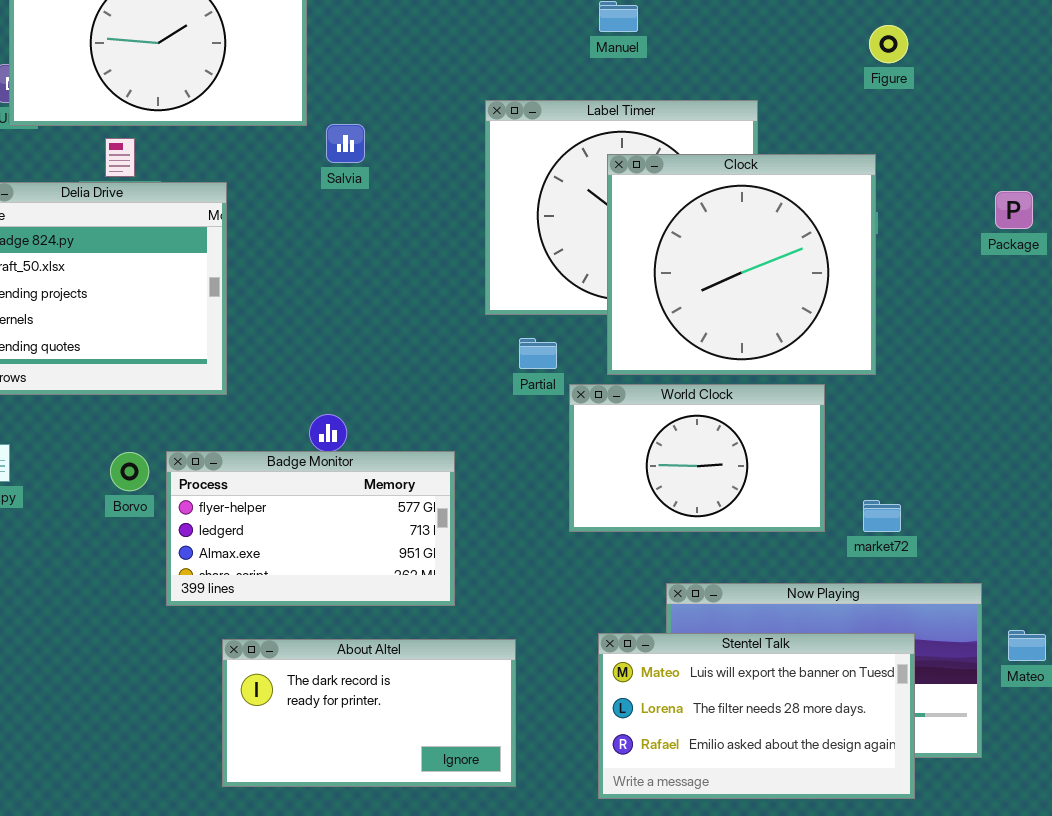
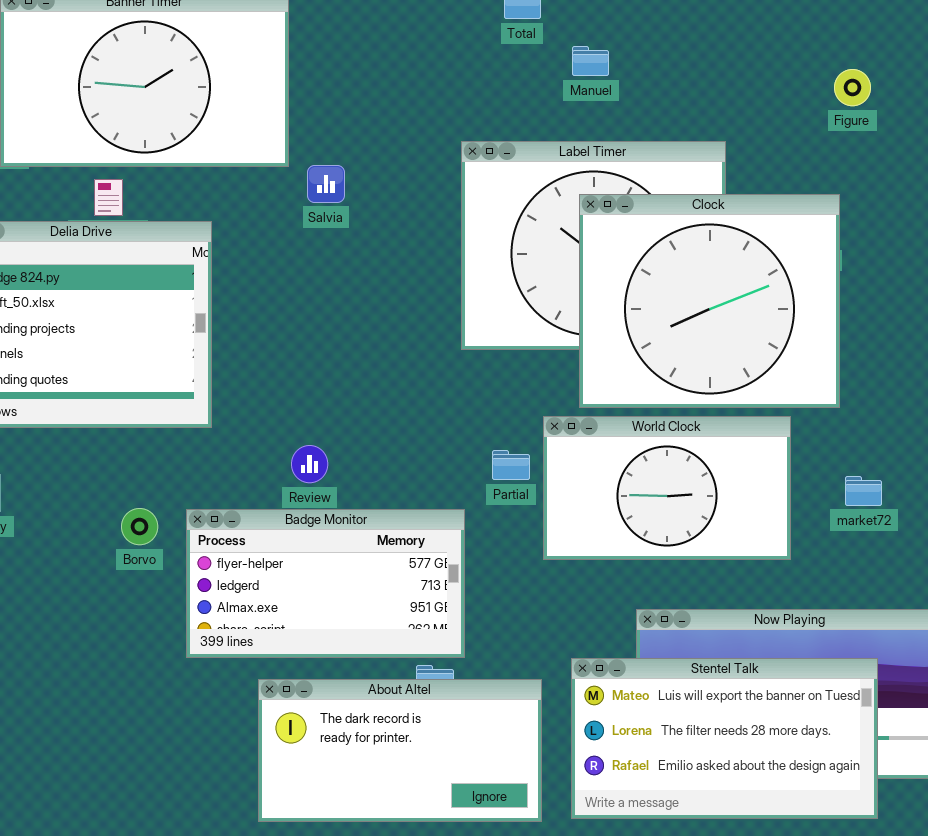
Partial: [519,338,557,369] -> [492,450,530,480], moved
Badge Monitor: [166,451,455,606] -> [186,509,465,658], moved
Borvo: [110,452,149,491] -> [121,508,158,545], moved
market72: [863,500,901,532] -> [845,476,882,506], moved
About Altel: [222,639,516,787] -> [258,679,542,822], moved

